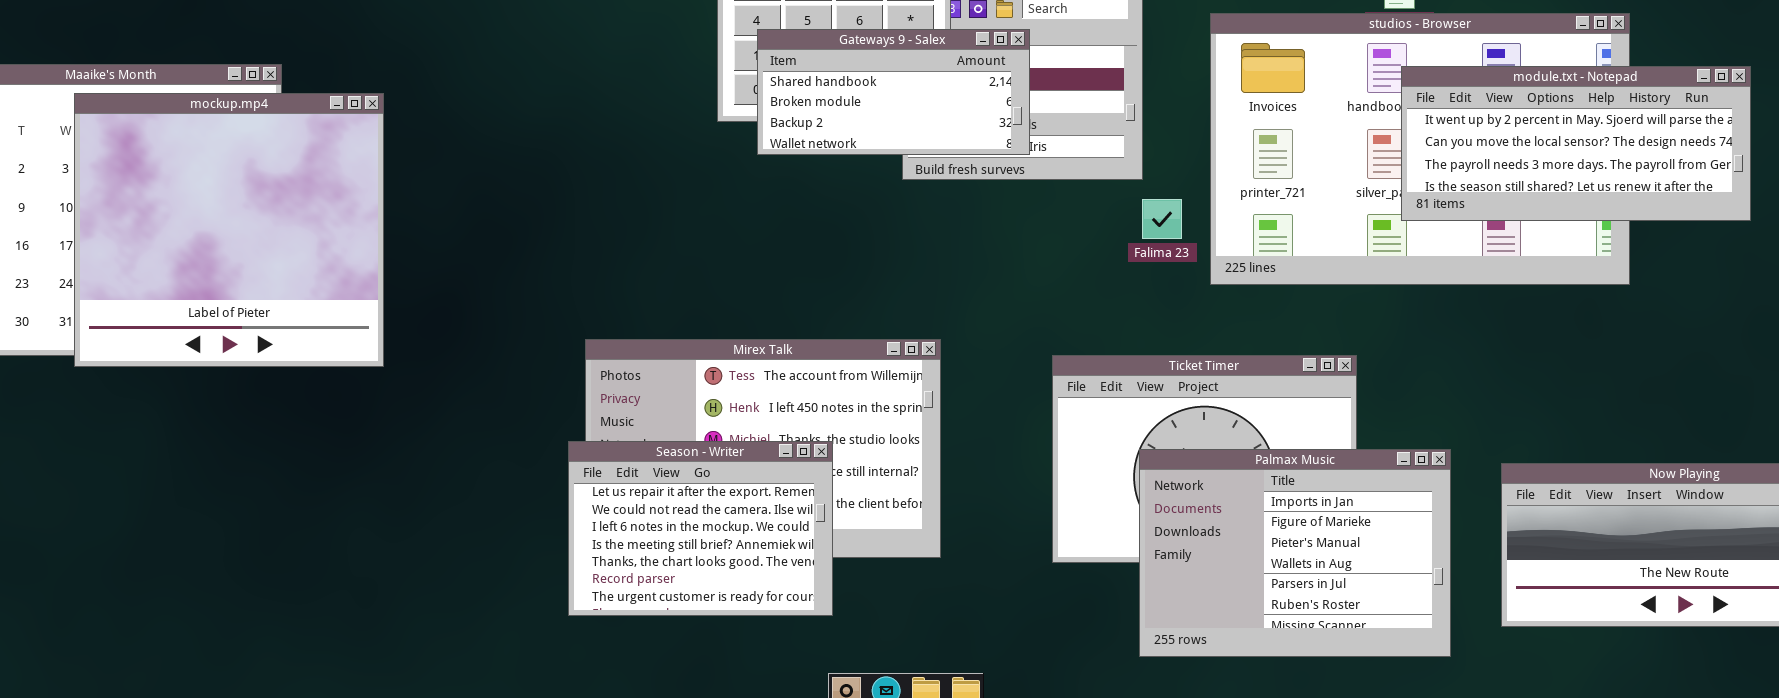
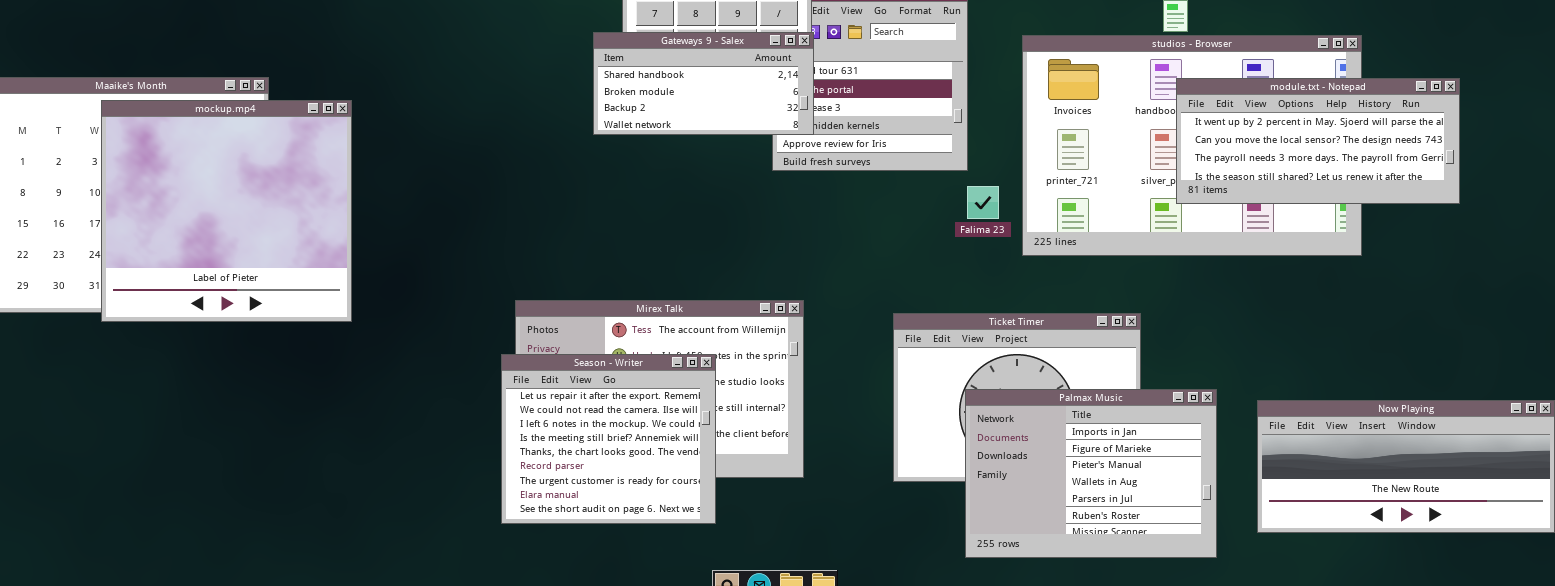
Gateways 9 - Salex: [757,29,1030,155] -> [593,32,814,135], moved
Season - Writer: [568,441,833,616] -> [501,354,716,524], resized

